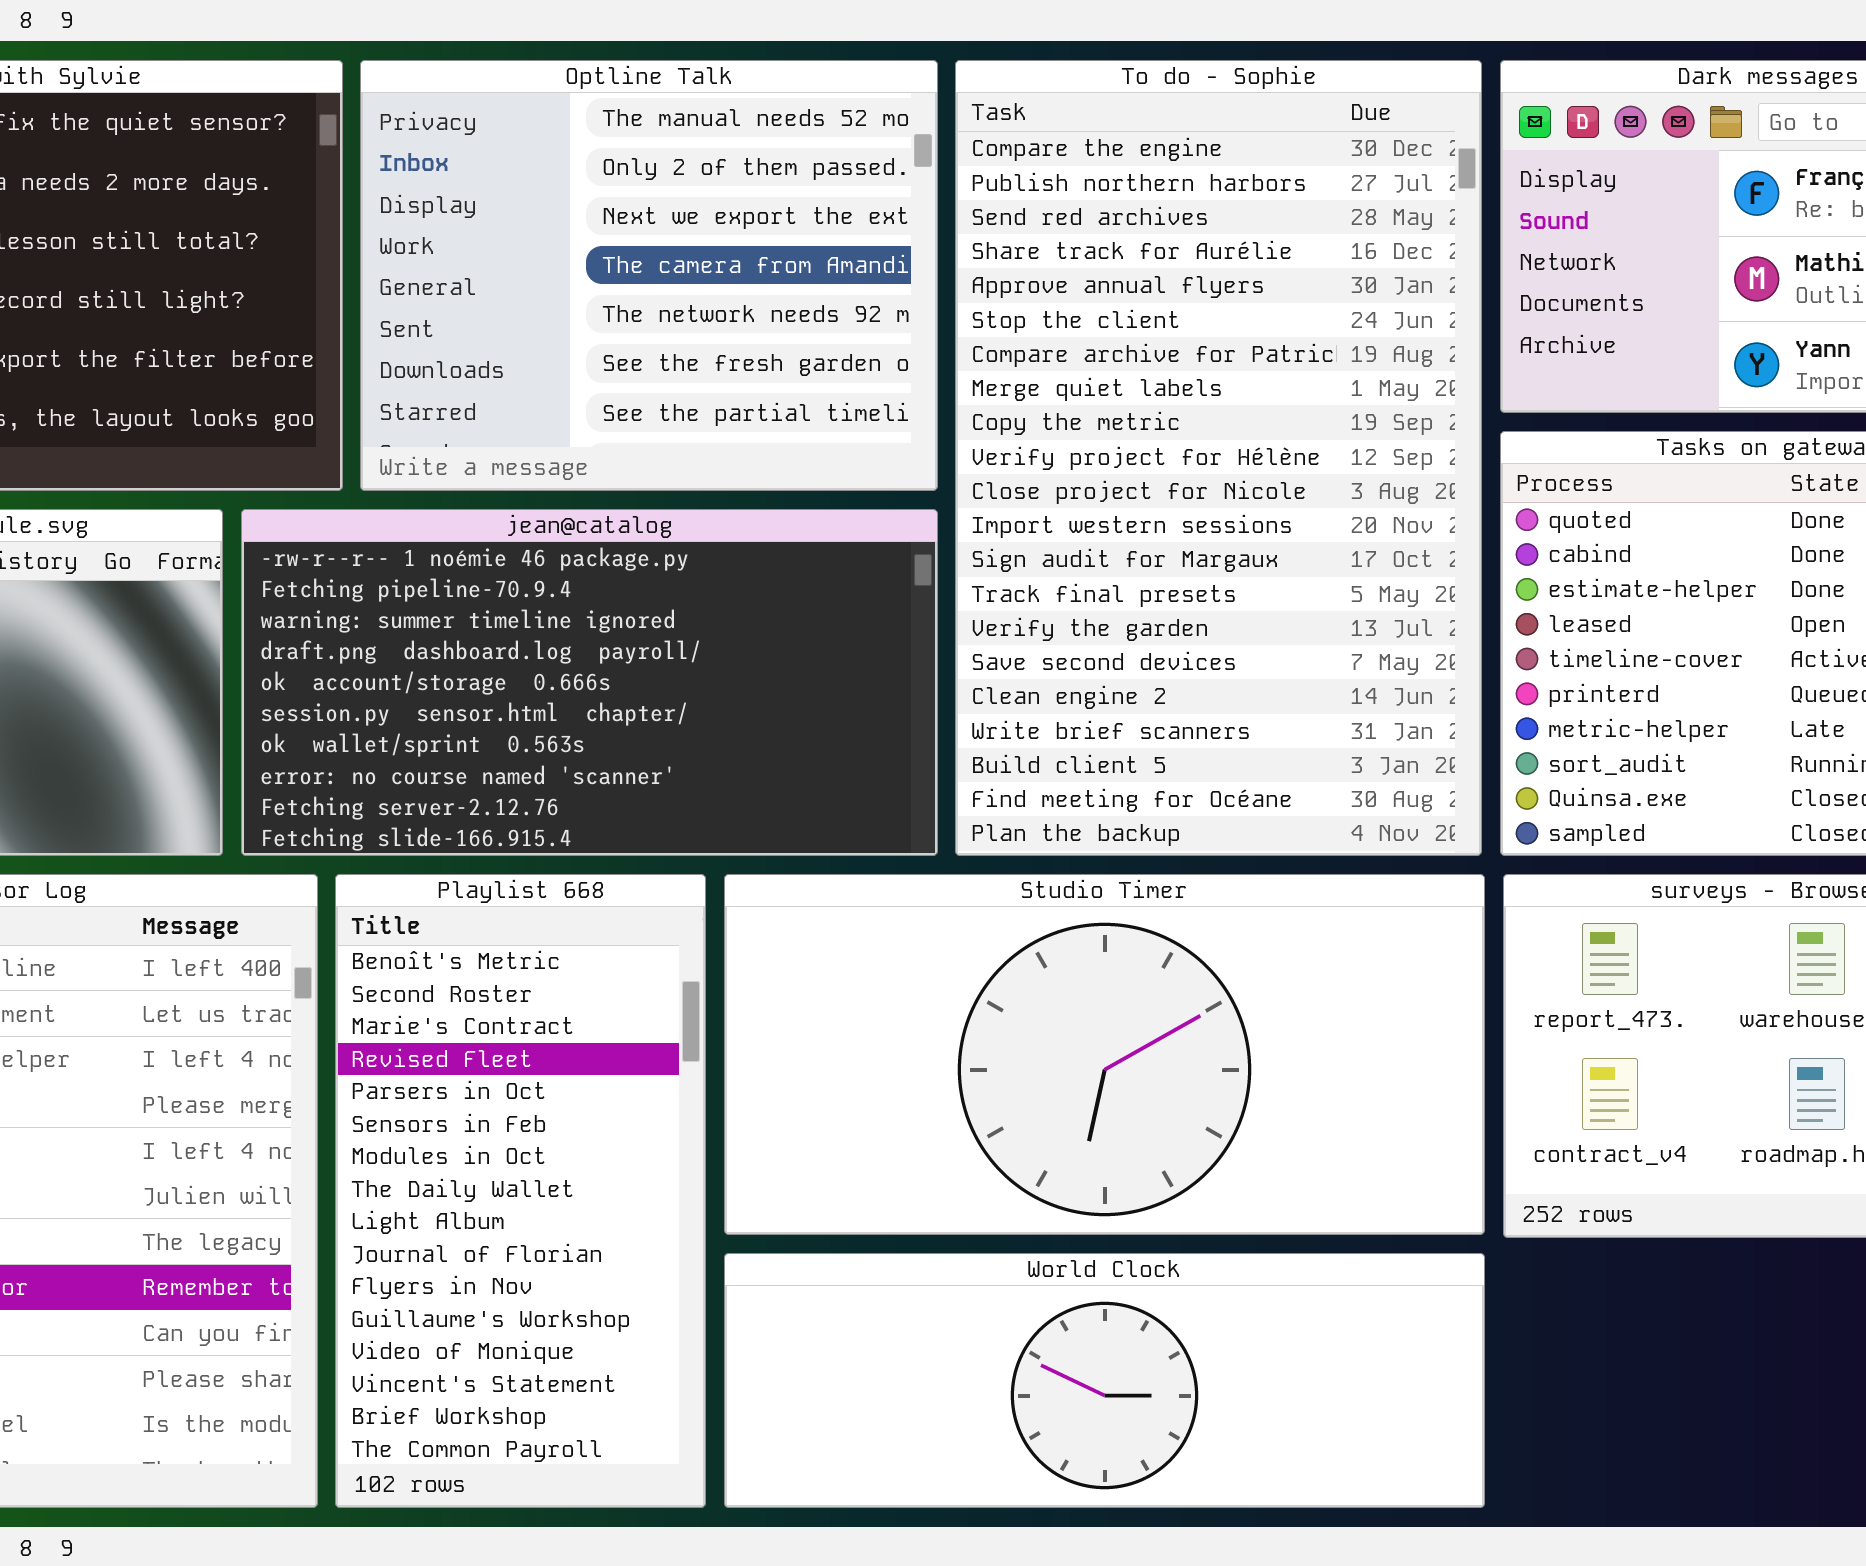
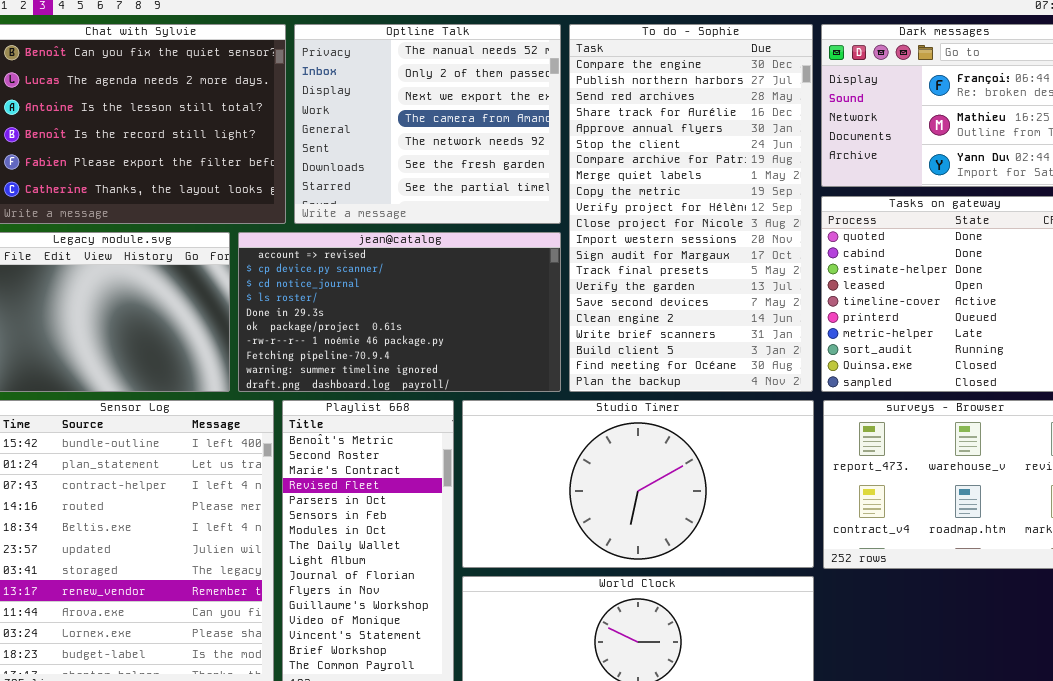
jean@catalog: [241,509,938,856] -> [238,232,561,392], scrolled up 6 rows

